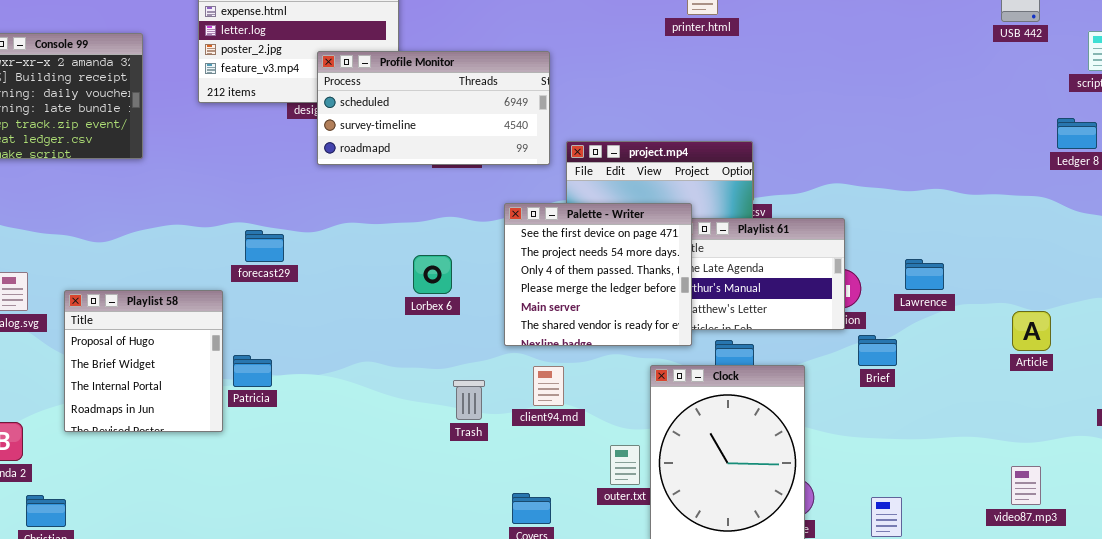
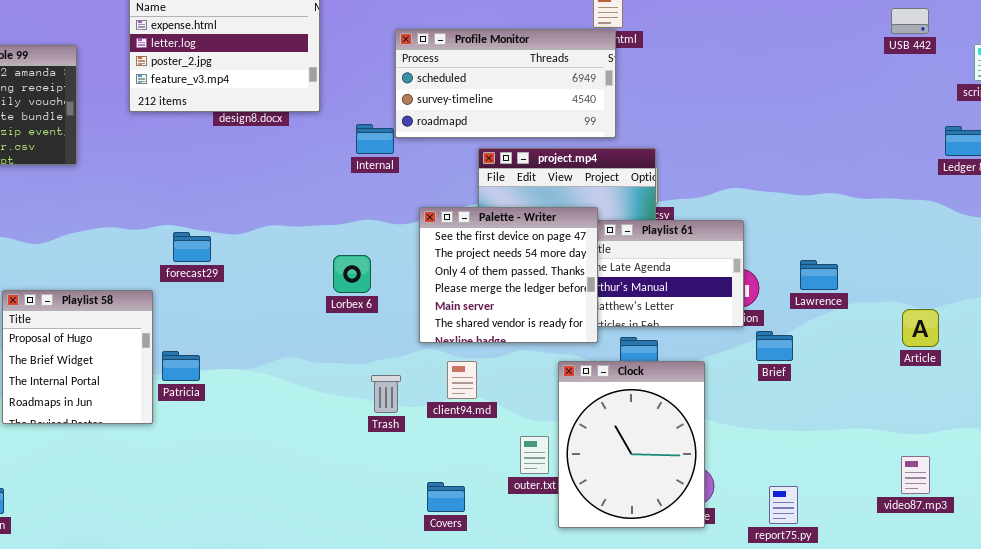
Profile Monitor: [317,51,550,165] -> [395,29,616,138], moved

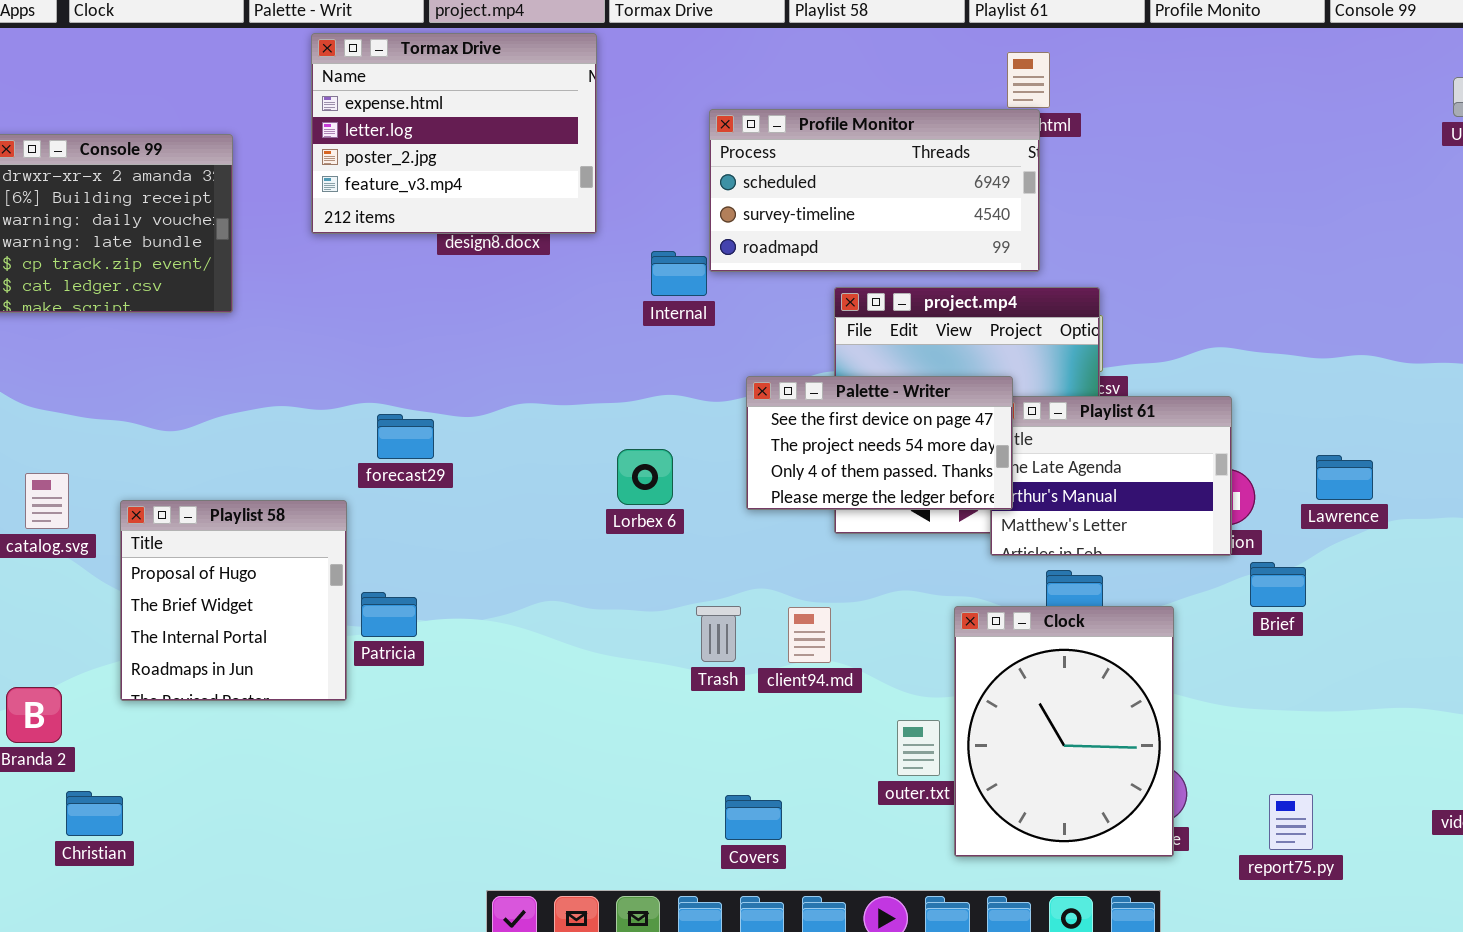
Palette - Writer: [419,207,598,343] -> [746,376,1013,510], resized
Trash: [371,375,401,413] -> [696,606,741,662], moved
Covers: [427,482,465,512] -> [725,795,782,840], moved

